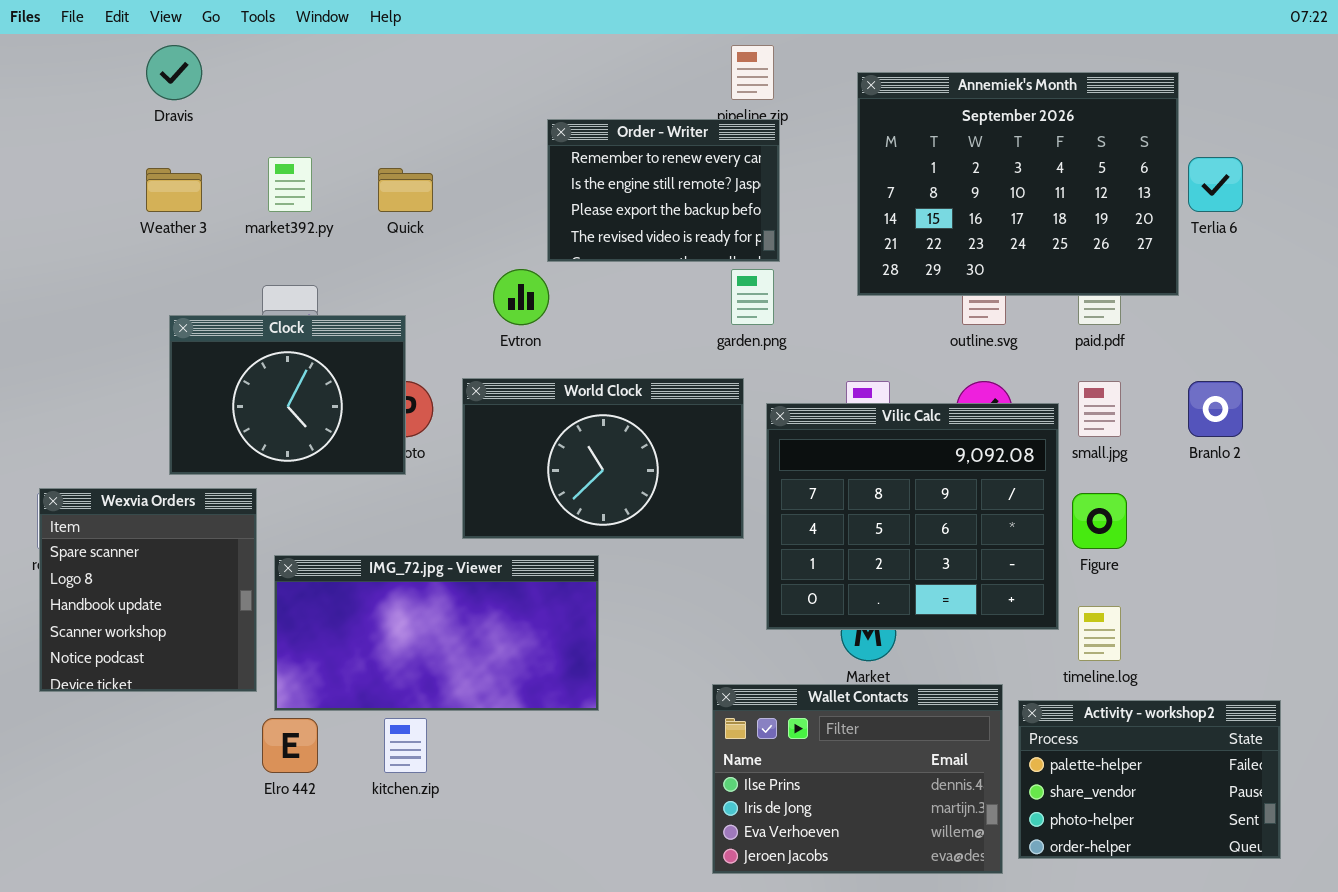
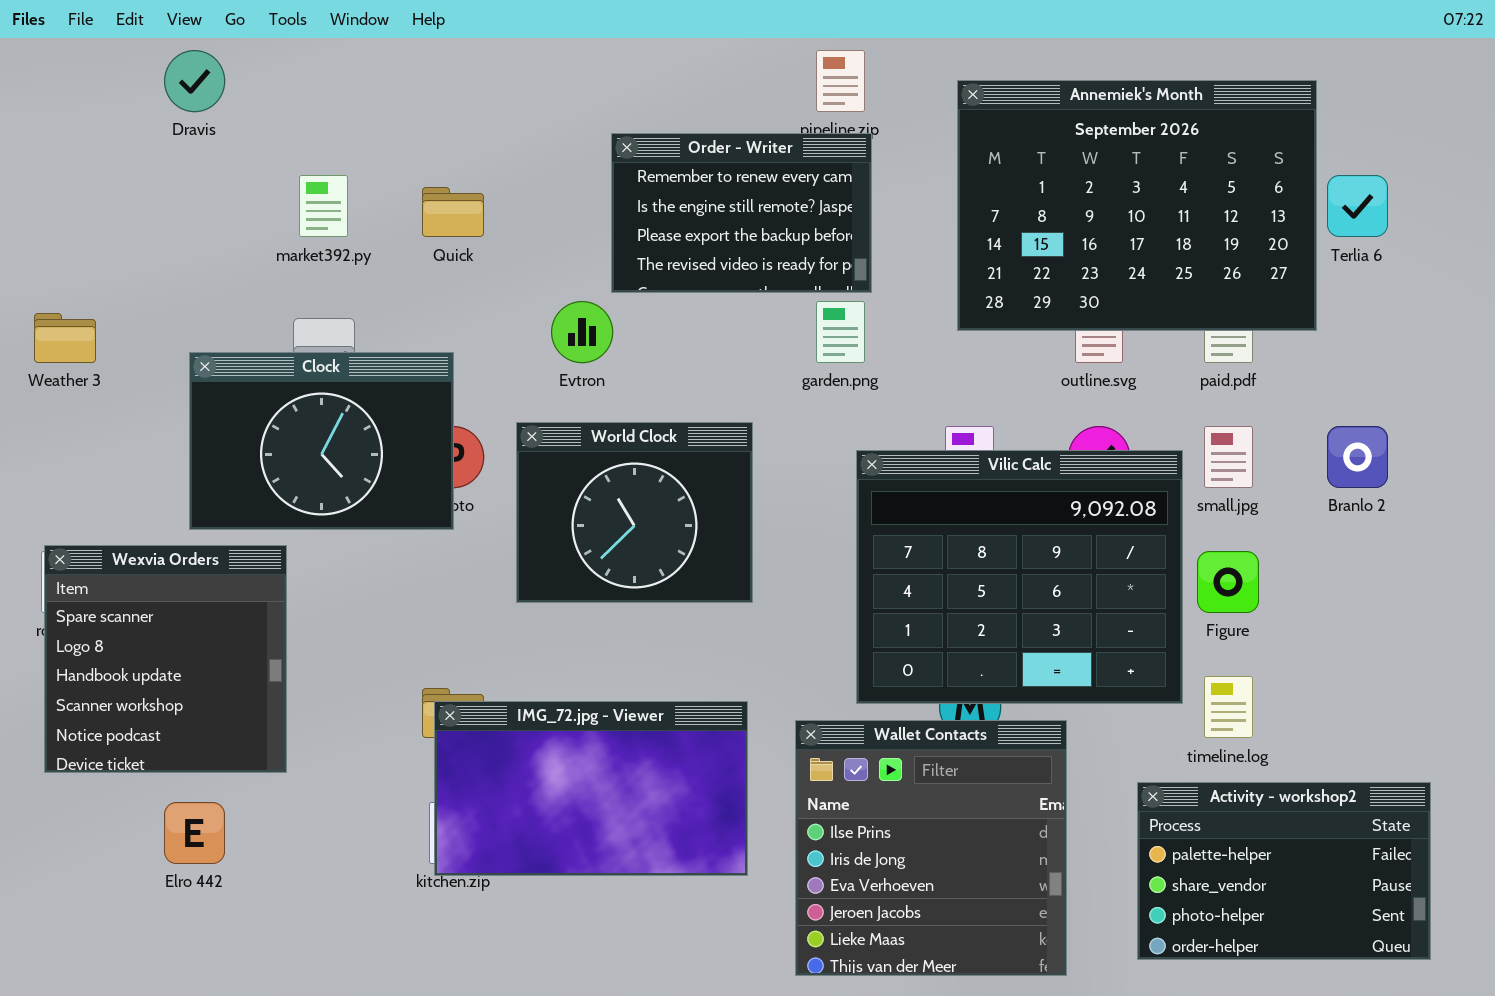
Weather 3: [146,168,202,212] -> [34,313,96,363], moved
World Clock: [462,378,744,539] -> [516,422,753,603], resized
IMG_72.jpg - Viewer: [274,555,599,711] -> [434,701,748,876], moved, resized
Wallet Contacts: [712,684,1003,874] -> [795,720,1067,976], resized
Elro 442: [262,718,318,773] -> [164,802,225,864], moved

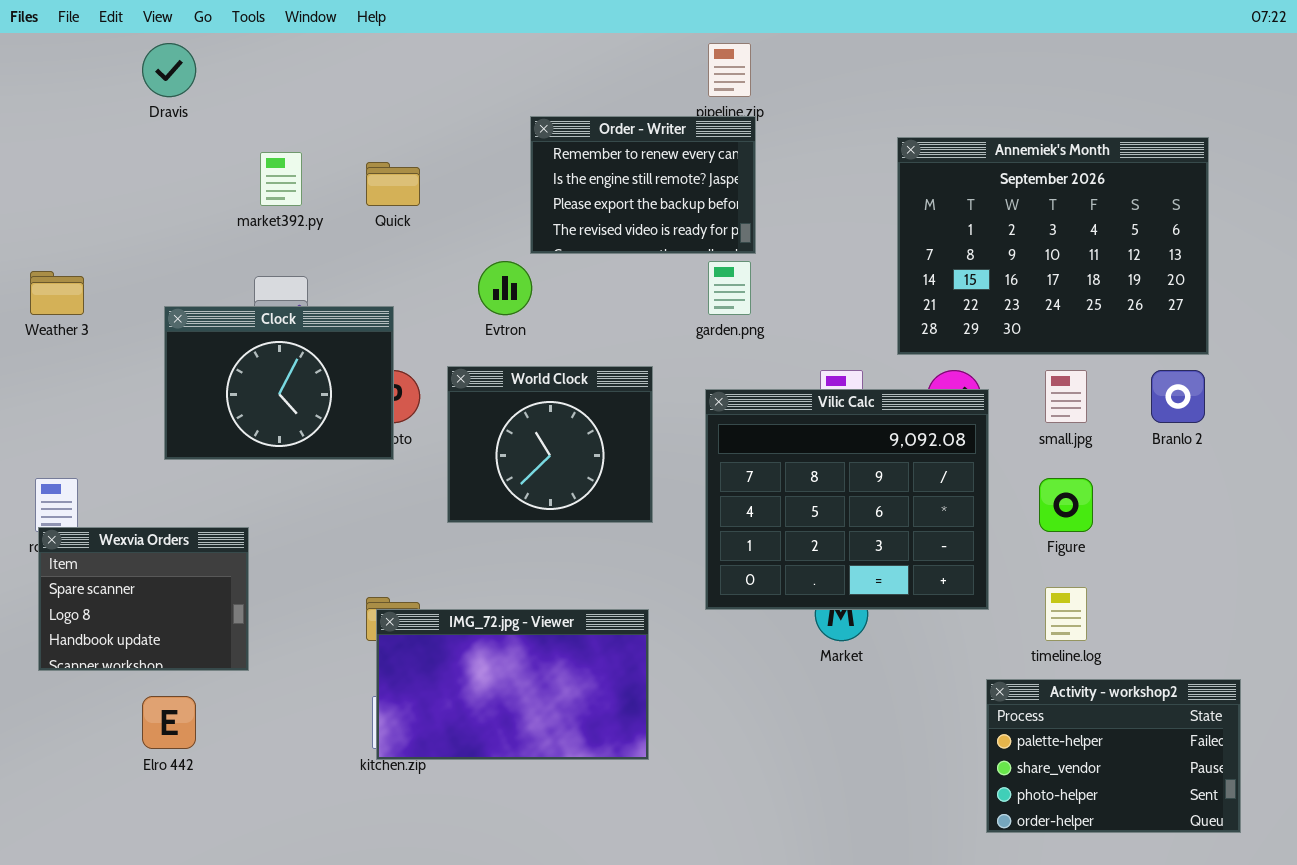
Annemiek's Month: [957,80,1317,331] -> [897,137,1209,355], moved
Vilic Calc: [856,450,1183,704] -> [705,389,989,610], moved
Wexvia Orders: [44,545,287,773] -> [38,527,249,671], resized
Wallet Contacts: [795,720,1067,976] -> none, closed

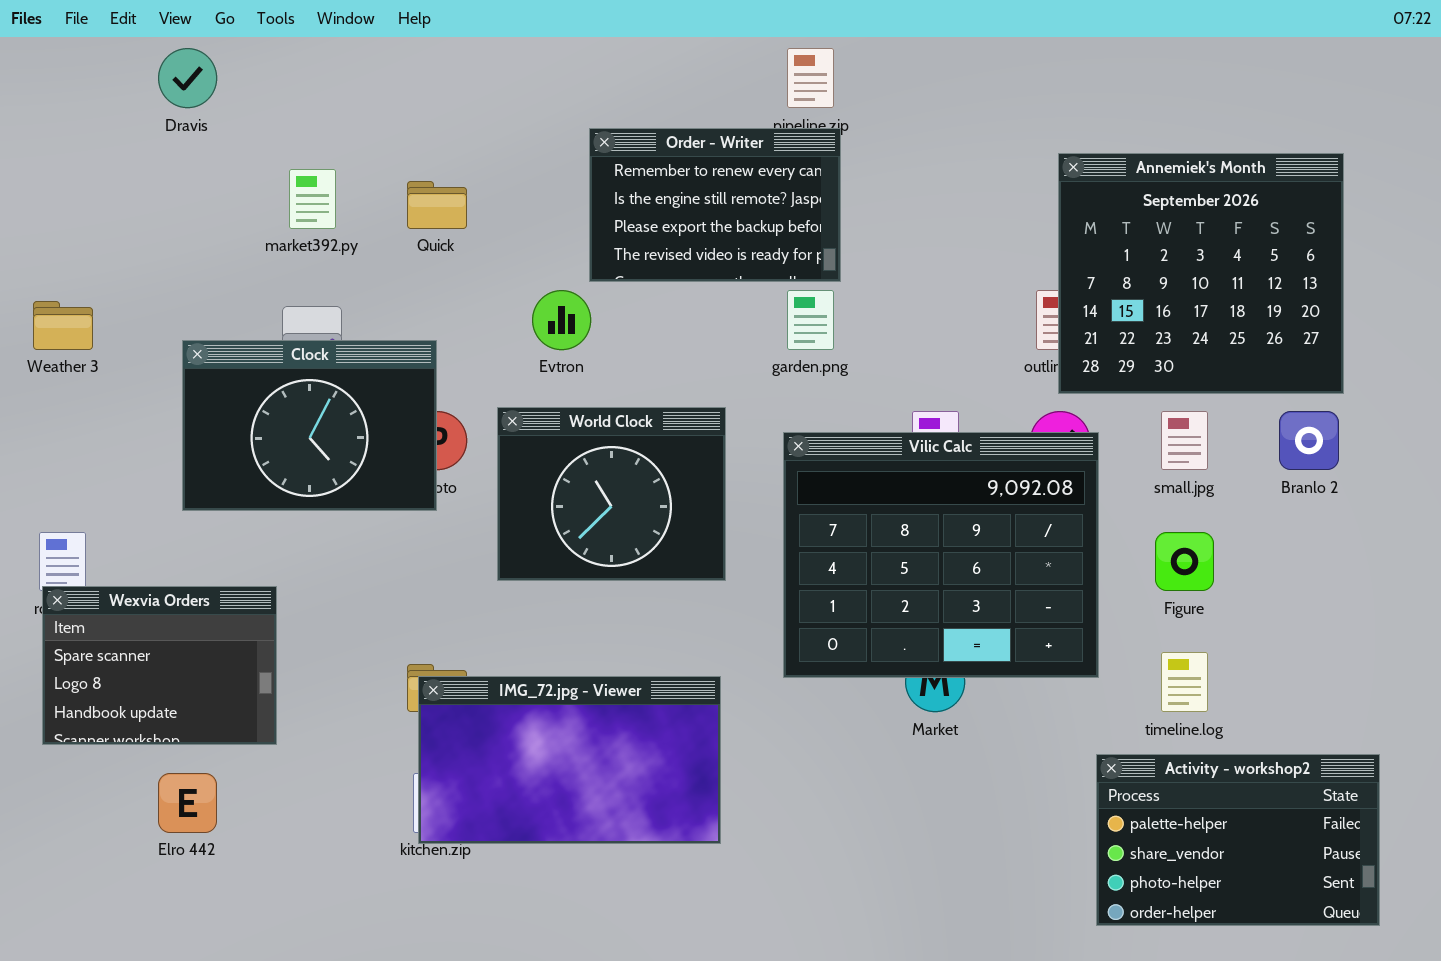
Annemiek's Month: [897,137,1209,355] -> [1058,153,1344,394], resized

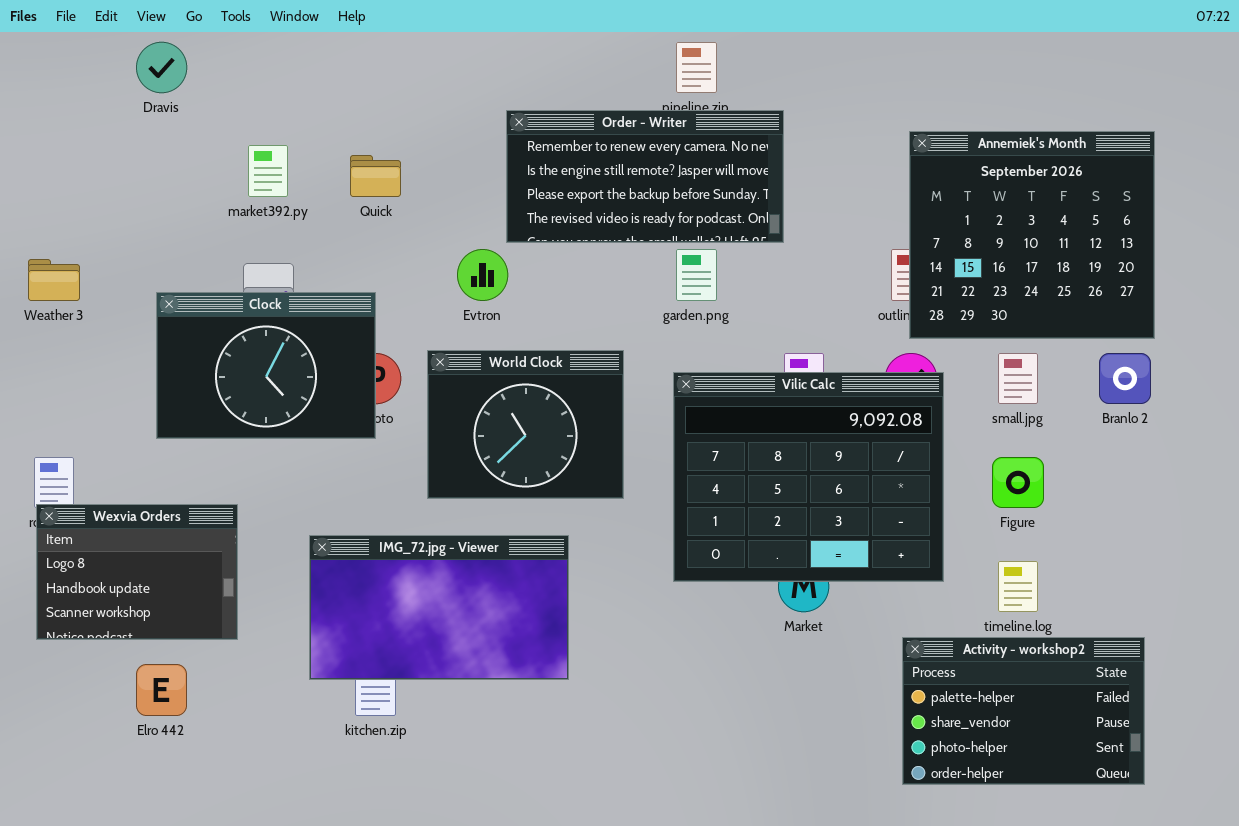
Order - Writer: [589,128,841,282] -> [506,110,784,243], resized
Wexvia Orders: [42,586,277,745] -> [36,504,238,640], scrolled down 1 row
IMG_72.jpg - Viewer: [418,676,721,844] -> [309,535,569,680], moved
Activity - workshop2: [1096,754,1380,926] -> [902,637,1145,785], moved

